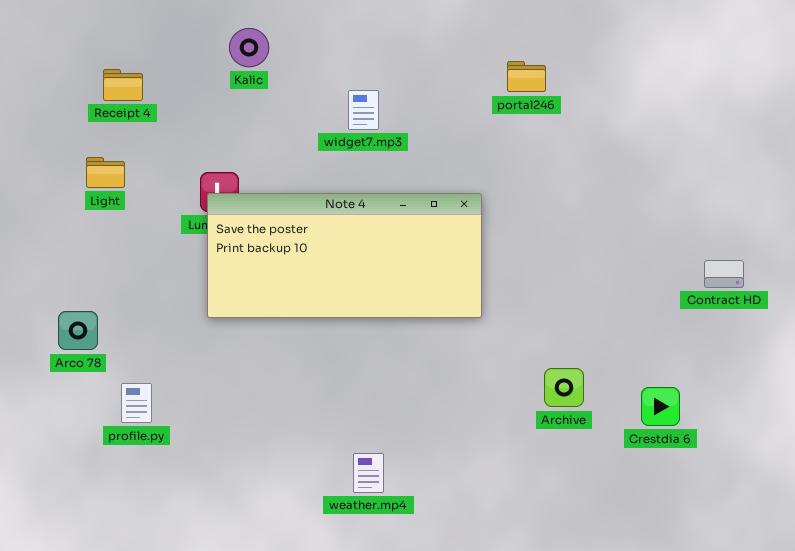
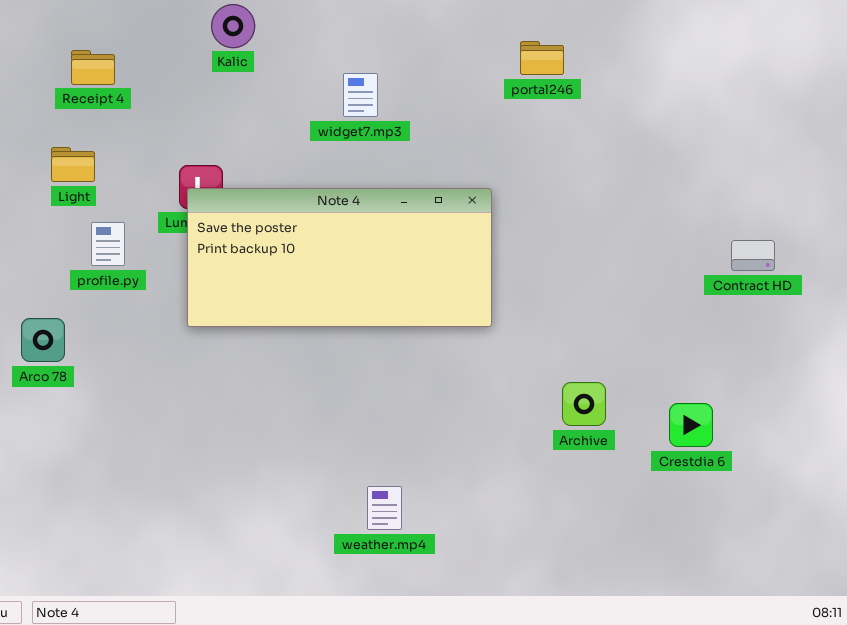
Contract HD: [704,260,744,288] -> [731,240,775,271], moved
profile.py: [121,383,152,423] -> [91,222,125,266], moved
weather.mp4: [353,453,384,493] -> [367,486,402,530], moved

